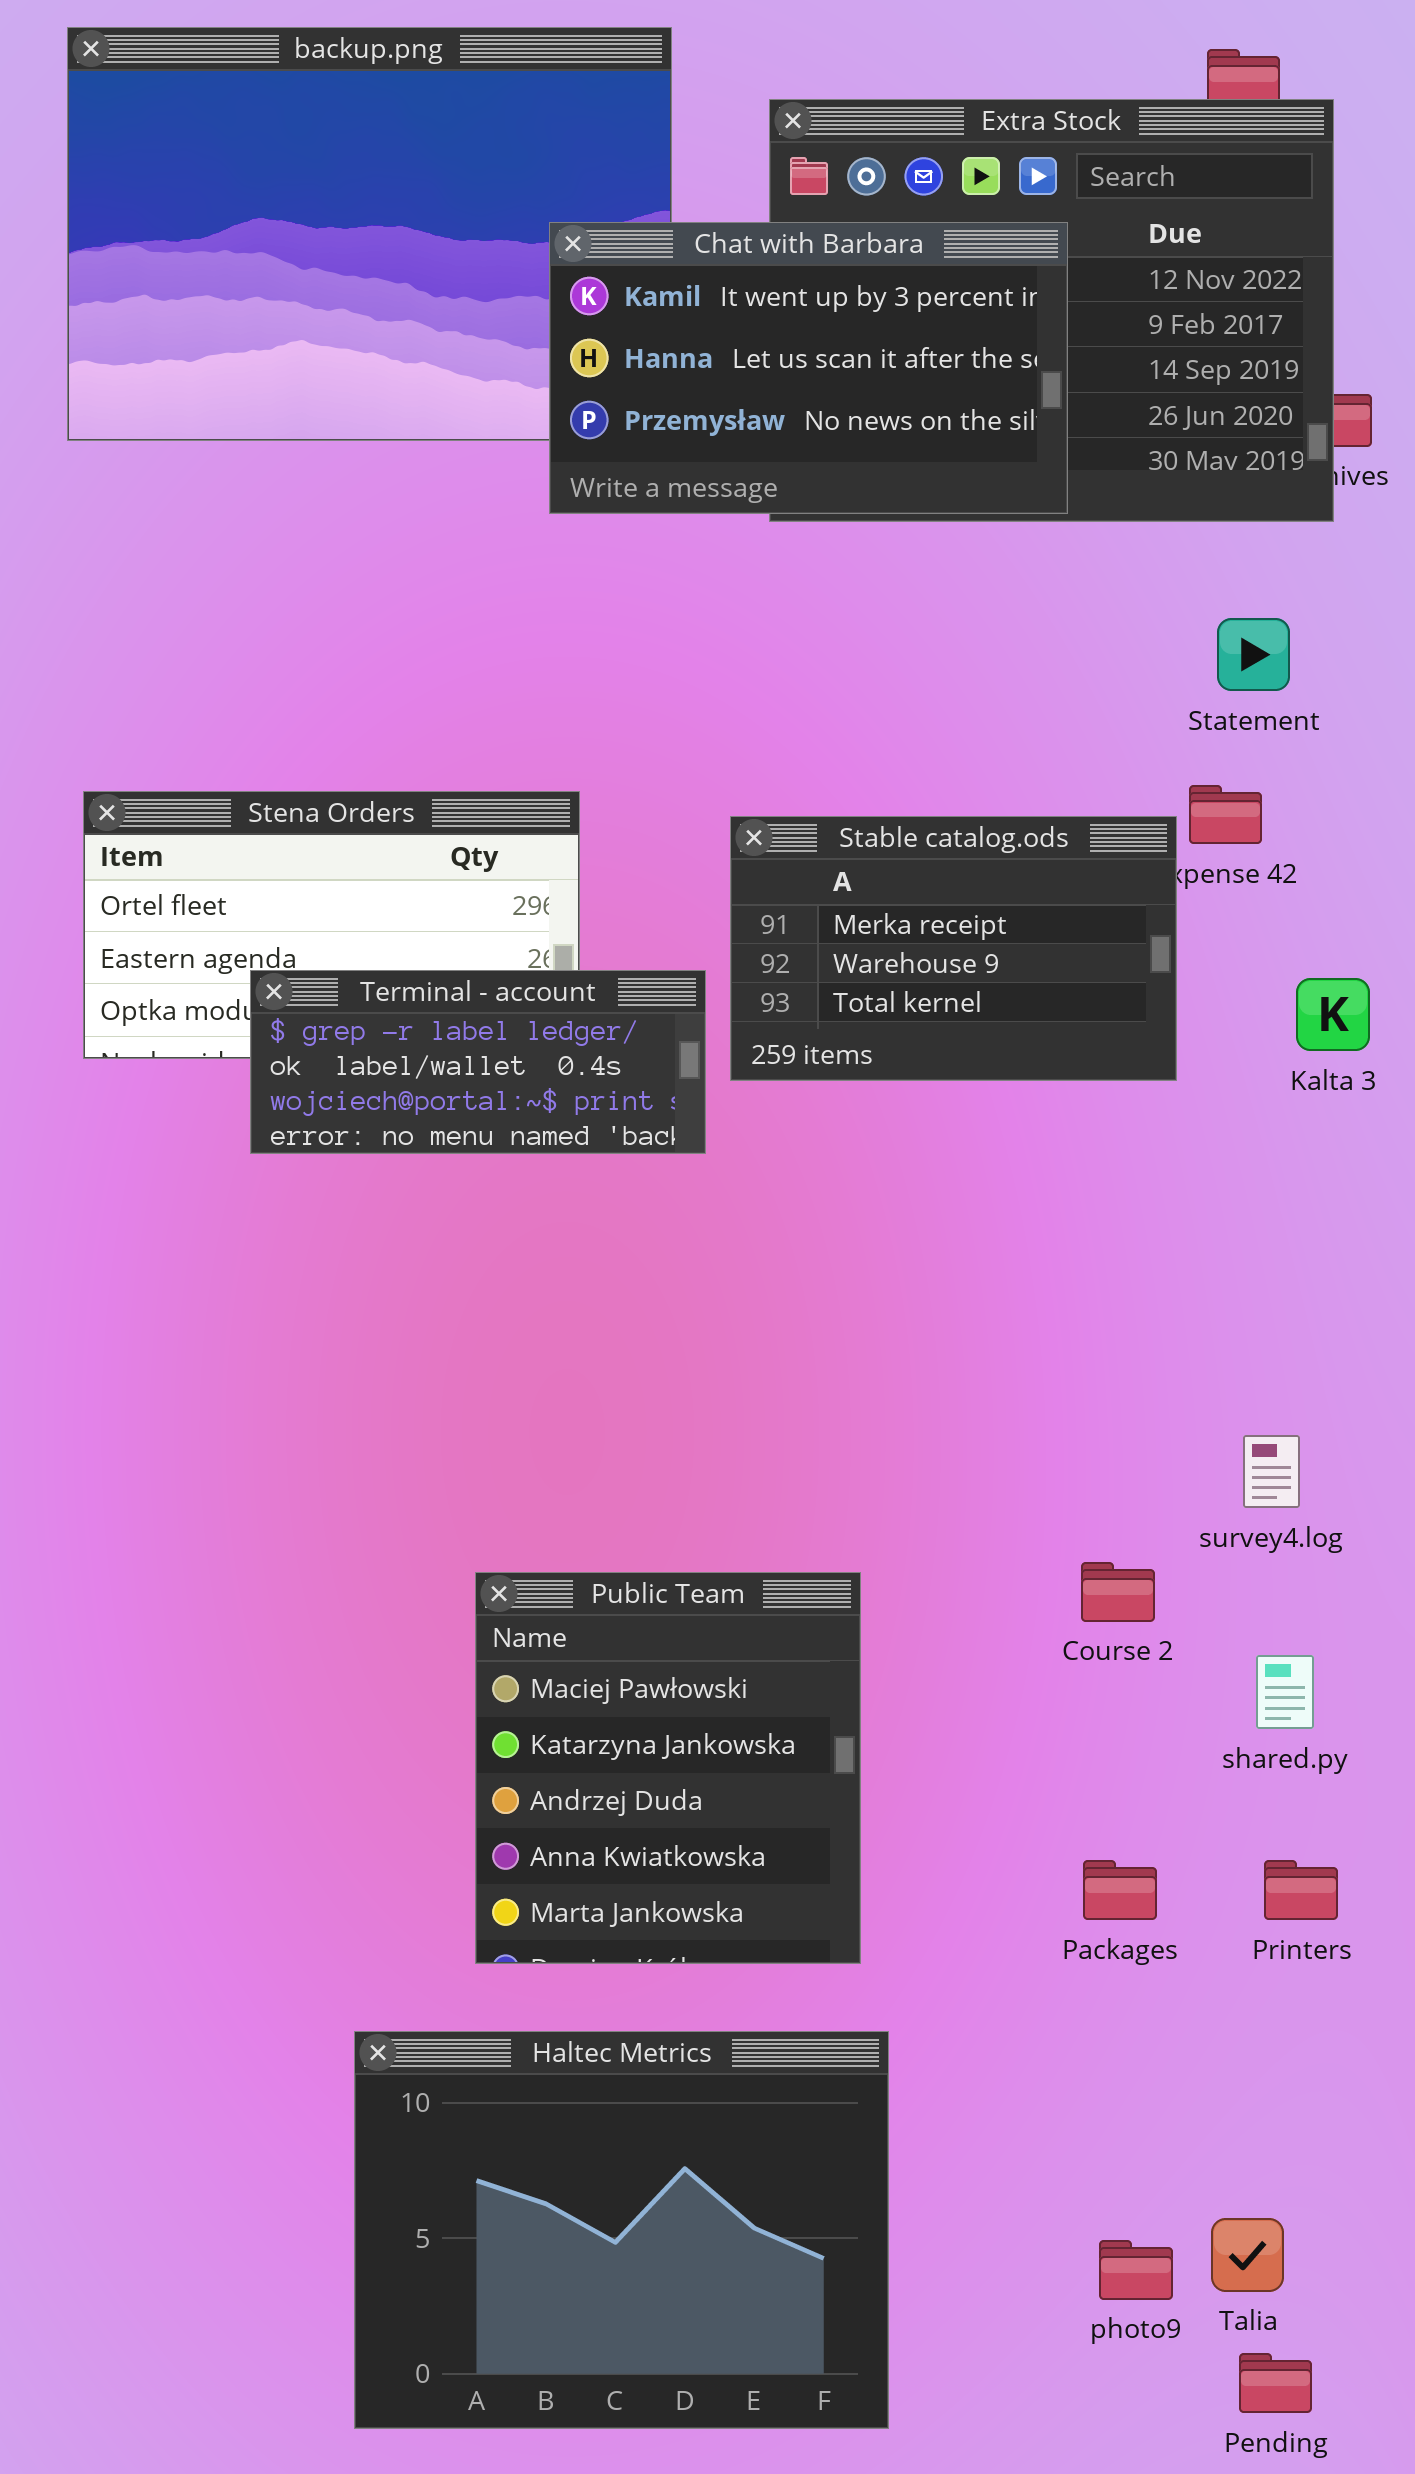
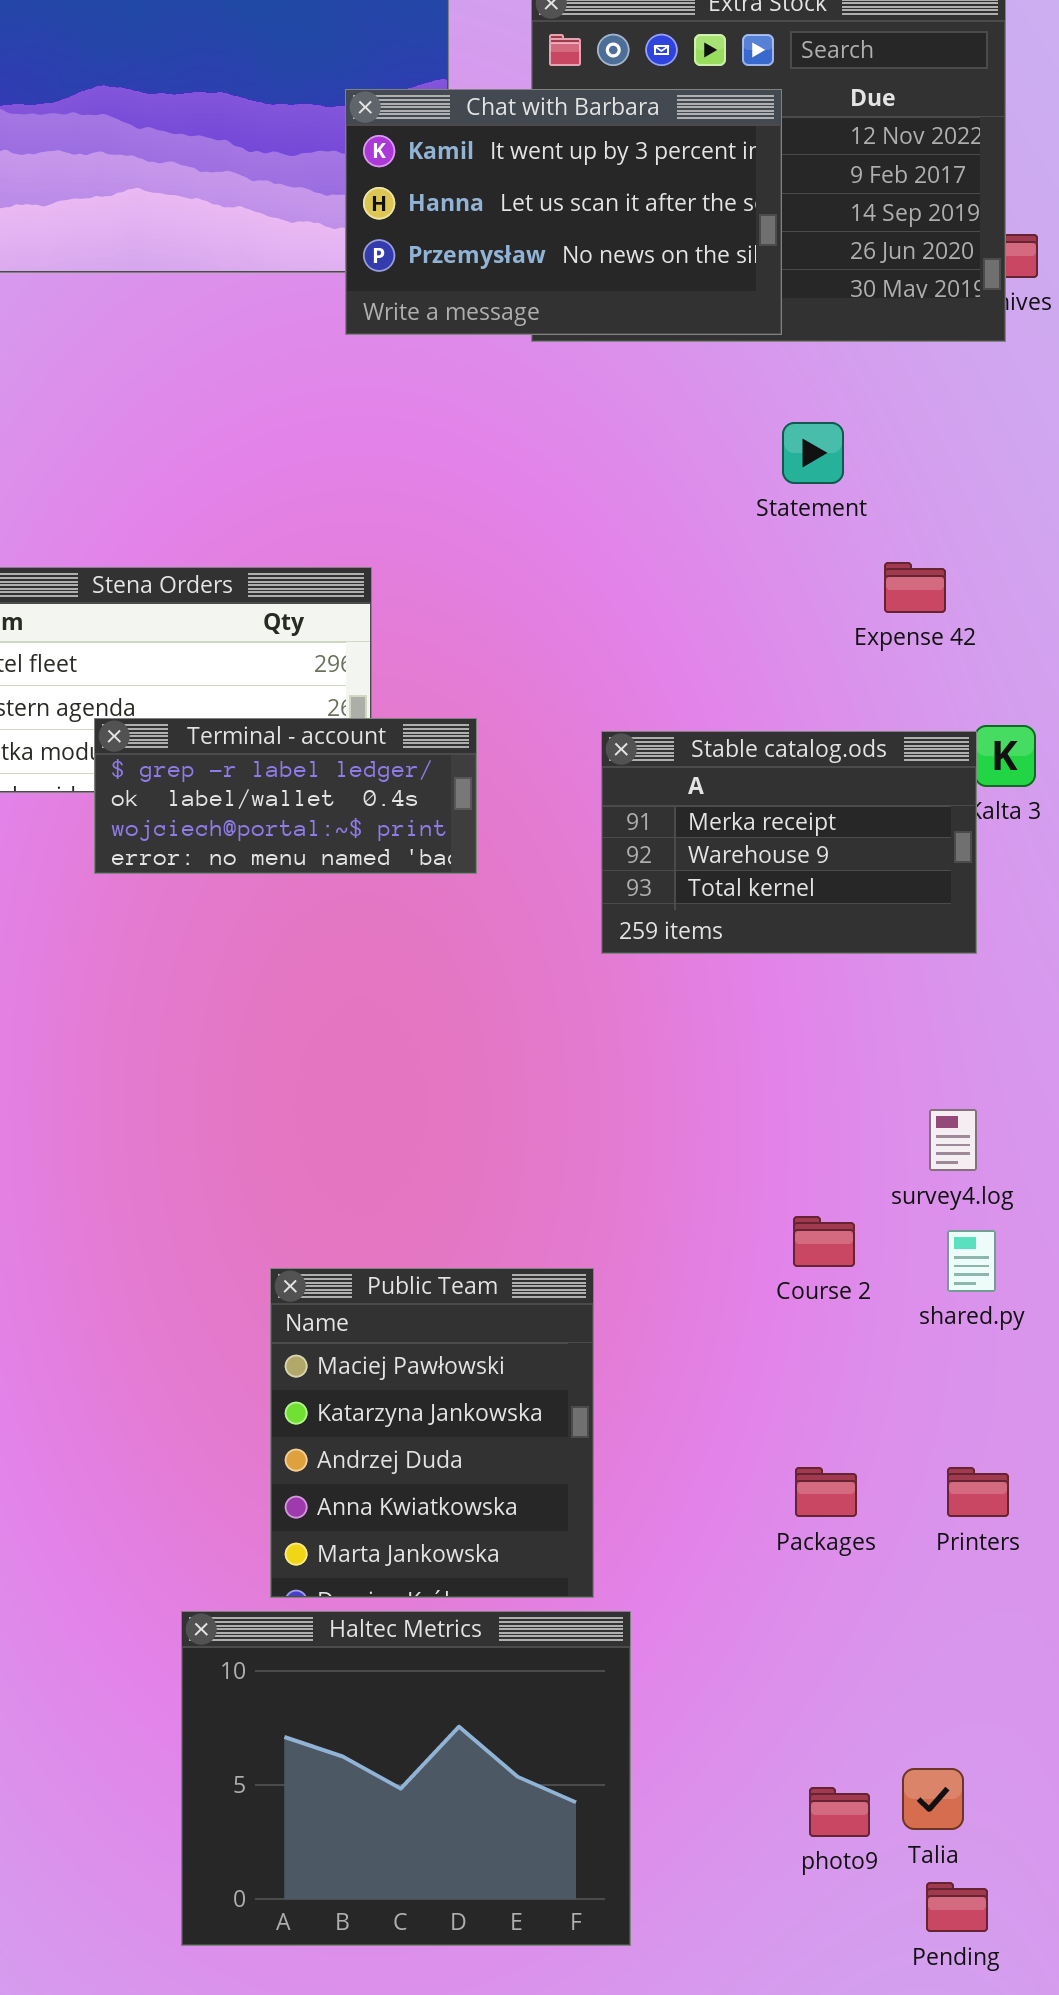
Statement: [1217,618,1290,691] -> [782,422,844,484], moved
Stable catalog.ods: [730,816,1177,1081] -> [601,731,977,954], moved
Public Team: [475,1572,861,1964] -> [270,1268,594,1598], moved
shared.py: [1256,1655,1314,1729] -> [947,1230,996,1292], moved

